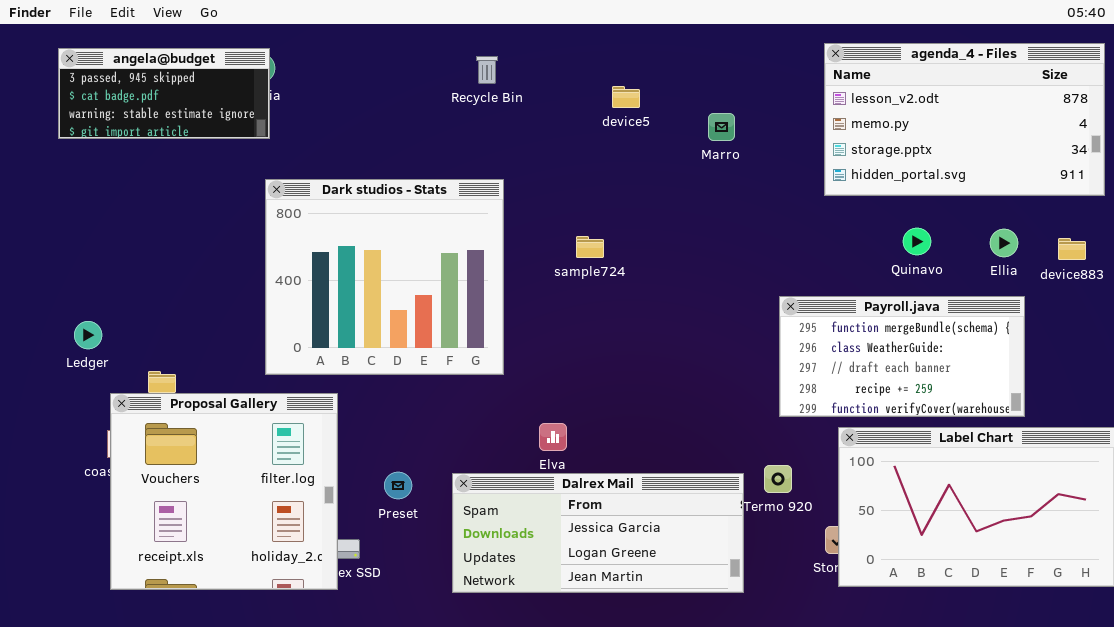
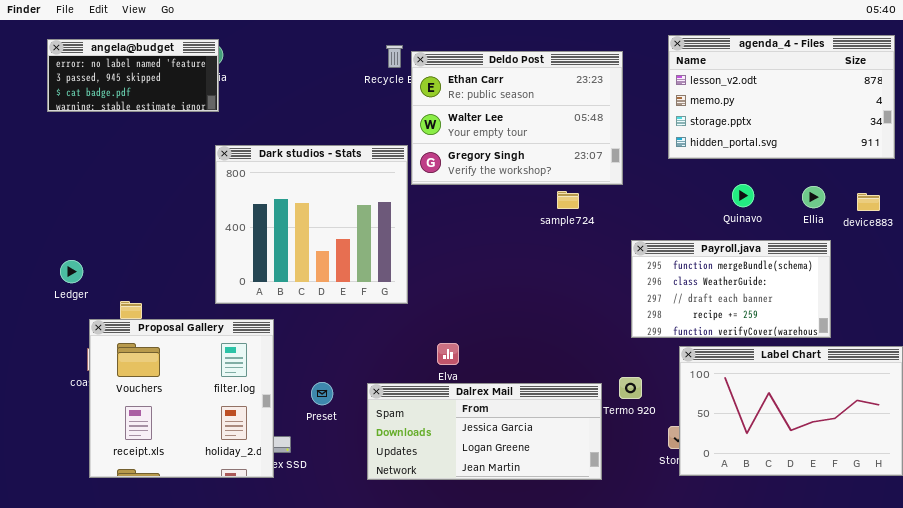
angela@budget: [58,48,270,139] -> [47,39,219,112], scrolled up 1 row
Deldo Post: none -> [411,51,623,185], opened
sample724: [576,236,604,258] -> [557,191,579,209], moved

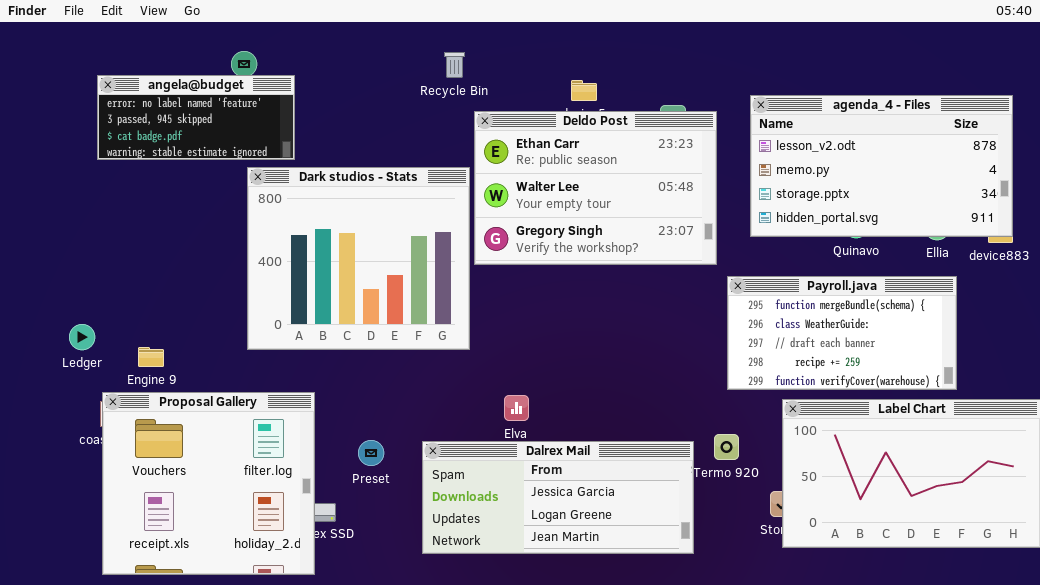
agenda_4 - Files: [668,35,895,159] -> [750,95,1013,237], moved
angela@budget: [47,39,219,112] -> [97,75,295,160], moved
Deldo Post: [411,51,623,185] -> [474,111,717,265], moved
Ledger: [60,260,83,283] -> [69,324,95,350], moved
Proposal Gallery: [89,319,274,478] -> [102,392,315,575], moved

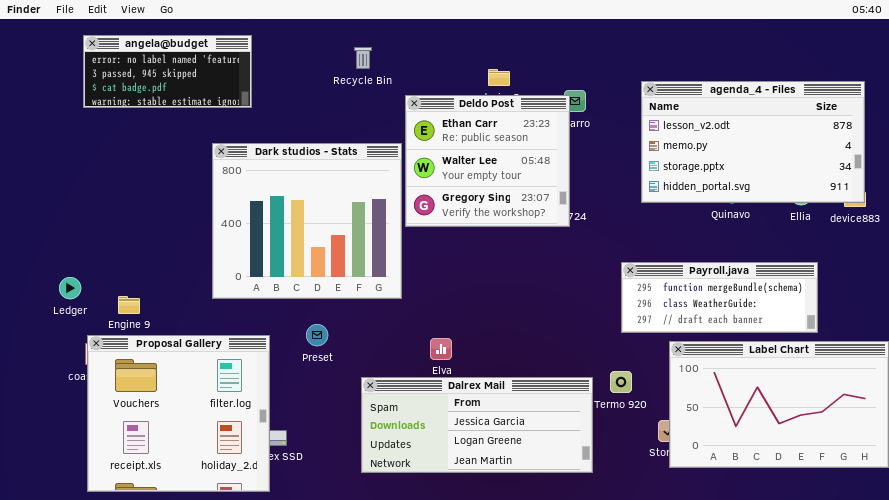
Recycle Bin: [444,52,465,78] -> [354,47,372,69], moved
angela@budget: [97,75,295,160] -> [83,35,252,108], moved
Deldo Post: [474,111,717,265] -> [405,95,570,227], resized
Payroll.java: [727,276,957,390] -> [621,262,818,333], resized
Preset: [358,440,384,466] -> [306,324,328,346], moved

